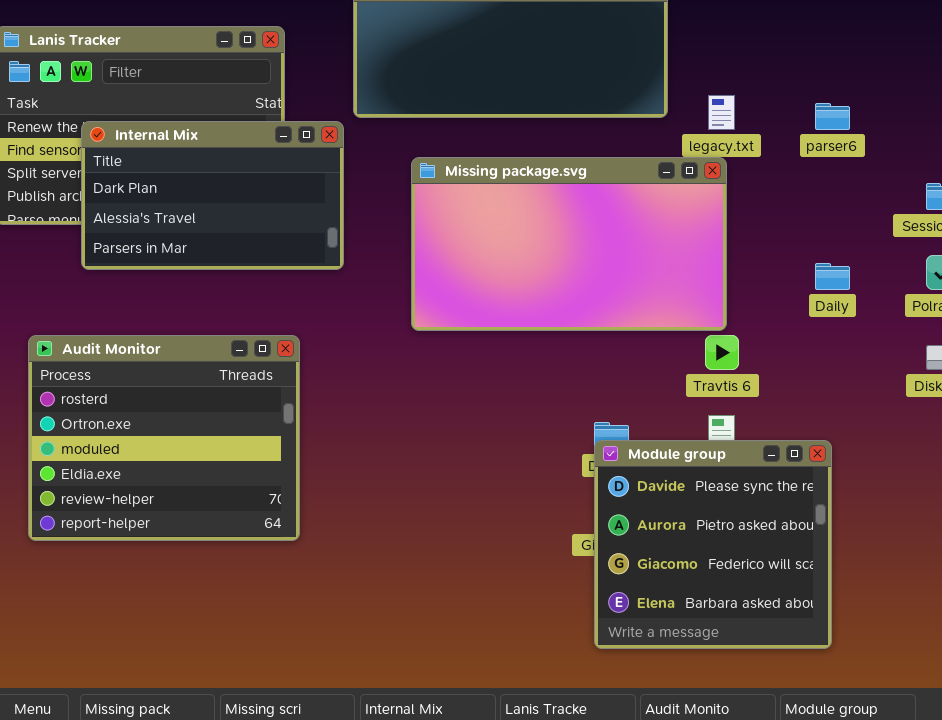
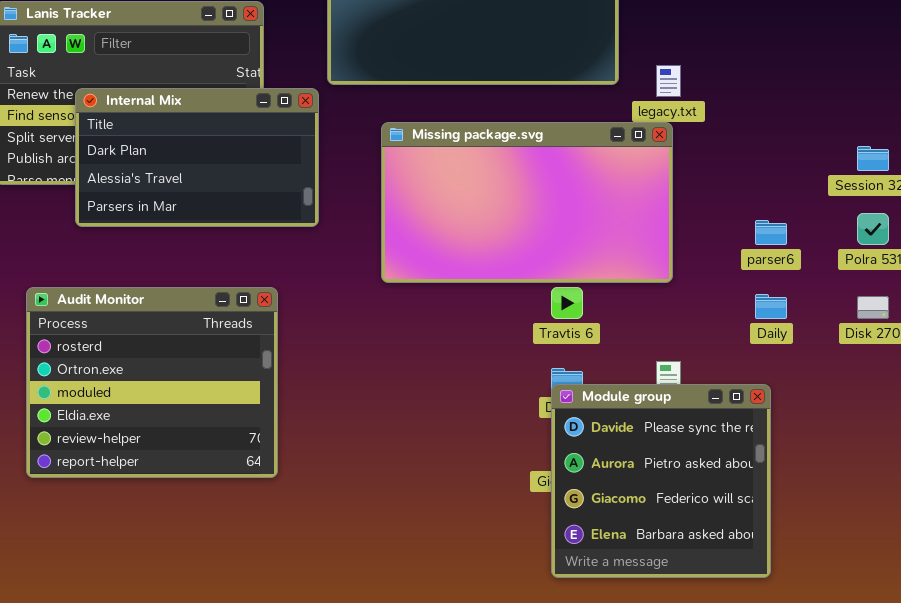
parser6: [815,103,850,130] -> [755,220,787,245], moved
Daily: [815,263,850,290] -> [755,294,787,319], moved
Travtis 6: [705,335,739,370] -> [551,287,583,319], moved

